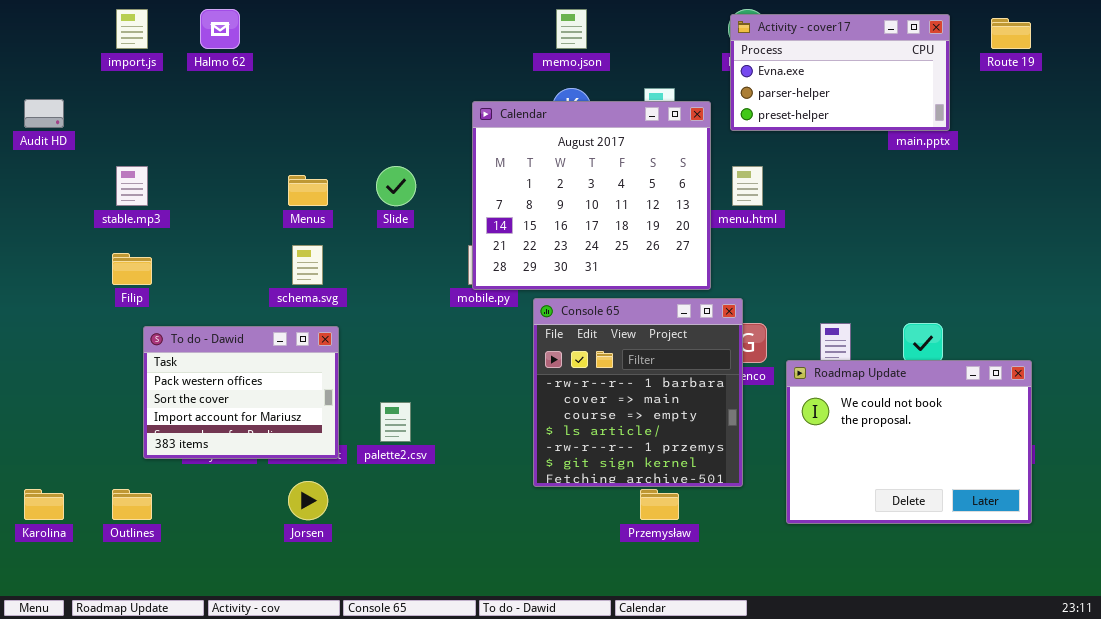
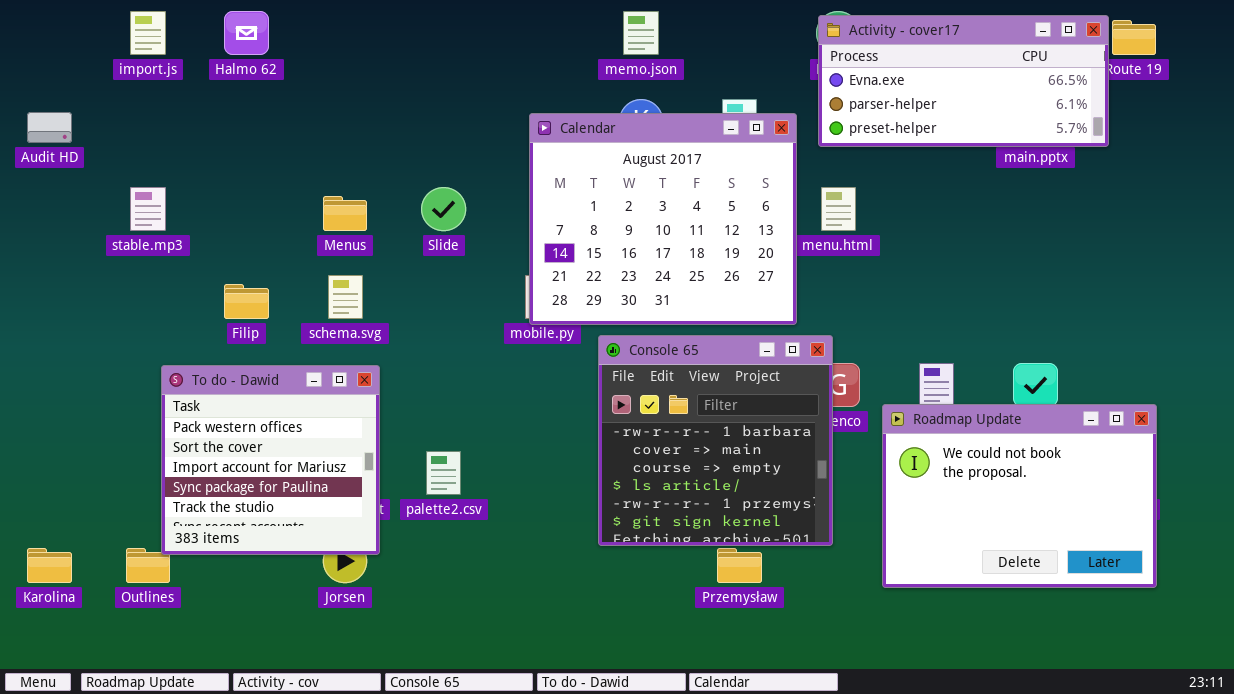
Activity - cover17: [730,14,950,131] -> [818,15,1109,147], resized
Filip: [112,253,152,285] -> [224,284,269,319], moved
To do - Dawid: [143,326,339,459] -> [161,365,380,555], resized

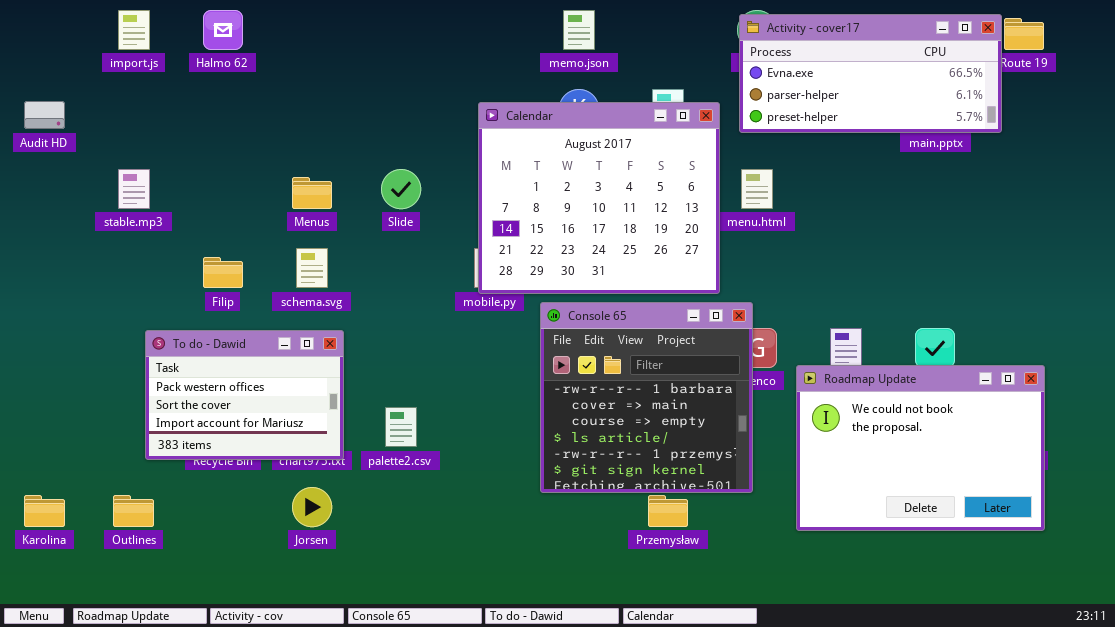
To do - Dawid: [161,365,380,555] -> [145,330,344,460], resized

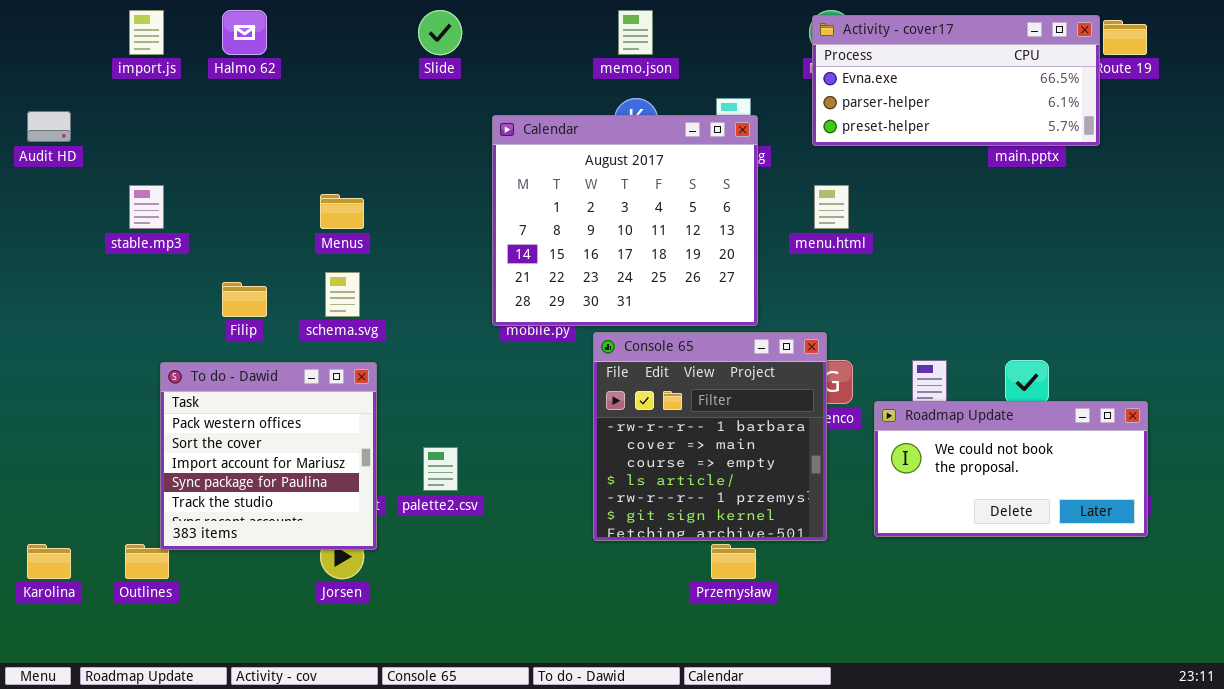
Calendar: [478,102,720,294] -> [492,115,758,326], moved
Slide: [381,169,421,209] -> [418,10,462,55], moved
To do - Dawid: [145,330,344,460] -> [160,362,377,550], resized
Roadmap Update: [796,365,1045,531] -> [874,401,1148,537], resized

